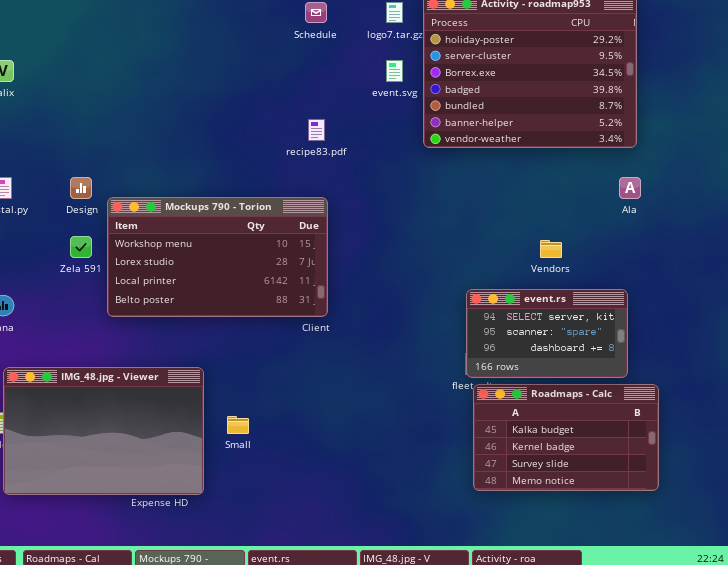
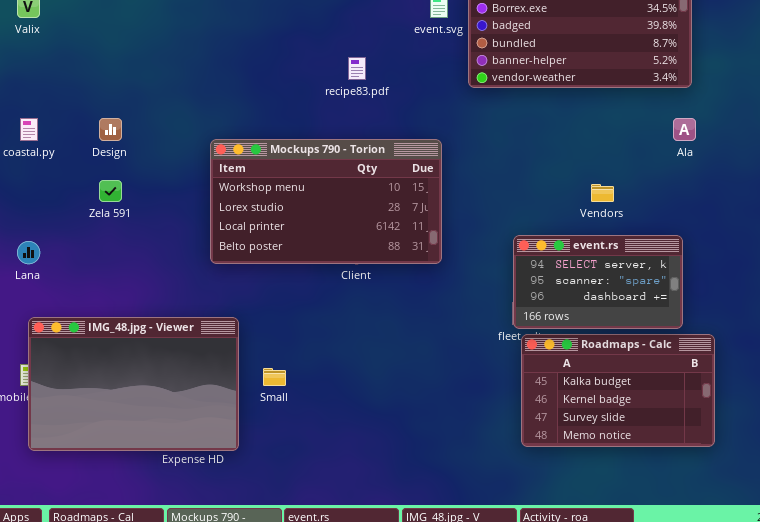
Mockups 790 - Torion: [107,197,328,317] -> [210,139,442,264], moved

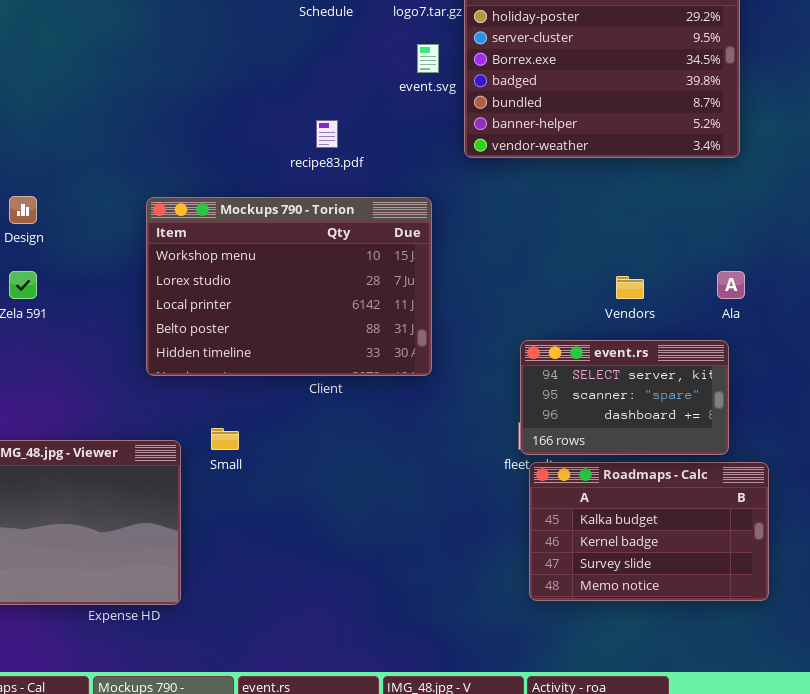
Ala: [673,118,696,141] -> [717,271,745,299], moved
Mockups 790 - Torion: [210,139,442,264] -> [146,197,432,376], resized
Small: [263,368,286,386] -> [211,428,239,450], moved

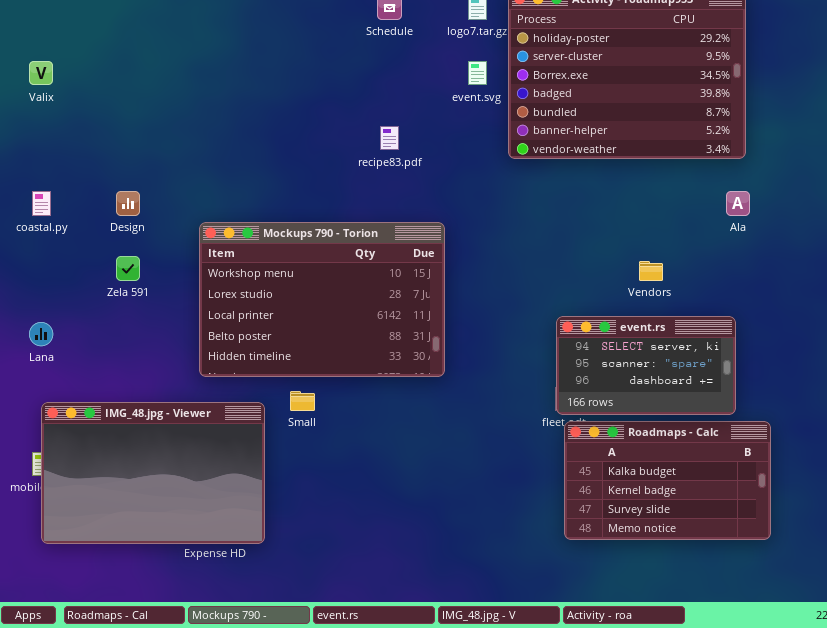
Mockups 790 - Torion: [146,197,432,376] -> [199,222,445,377], moved
Ala: [717,271,745,299] -> [726,191,750,216], moved

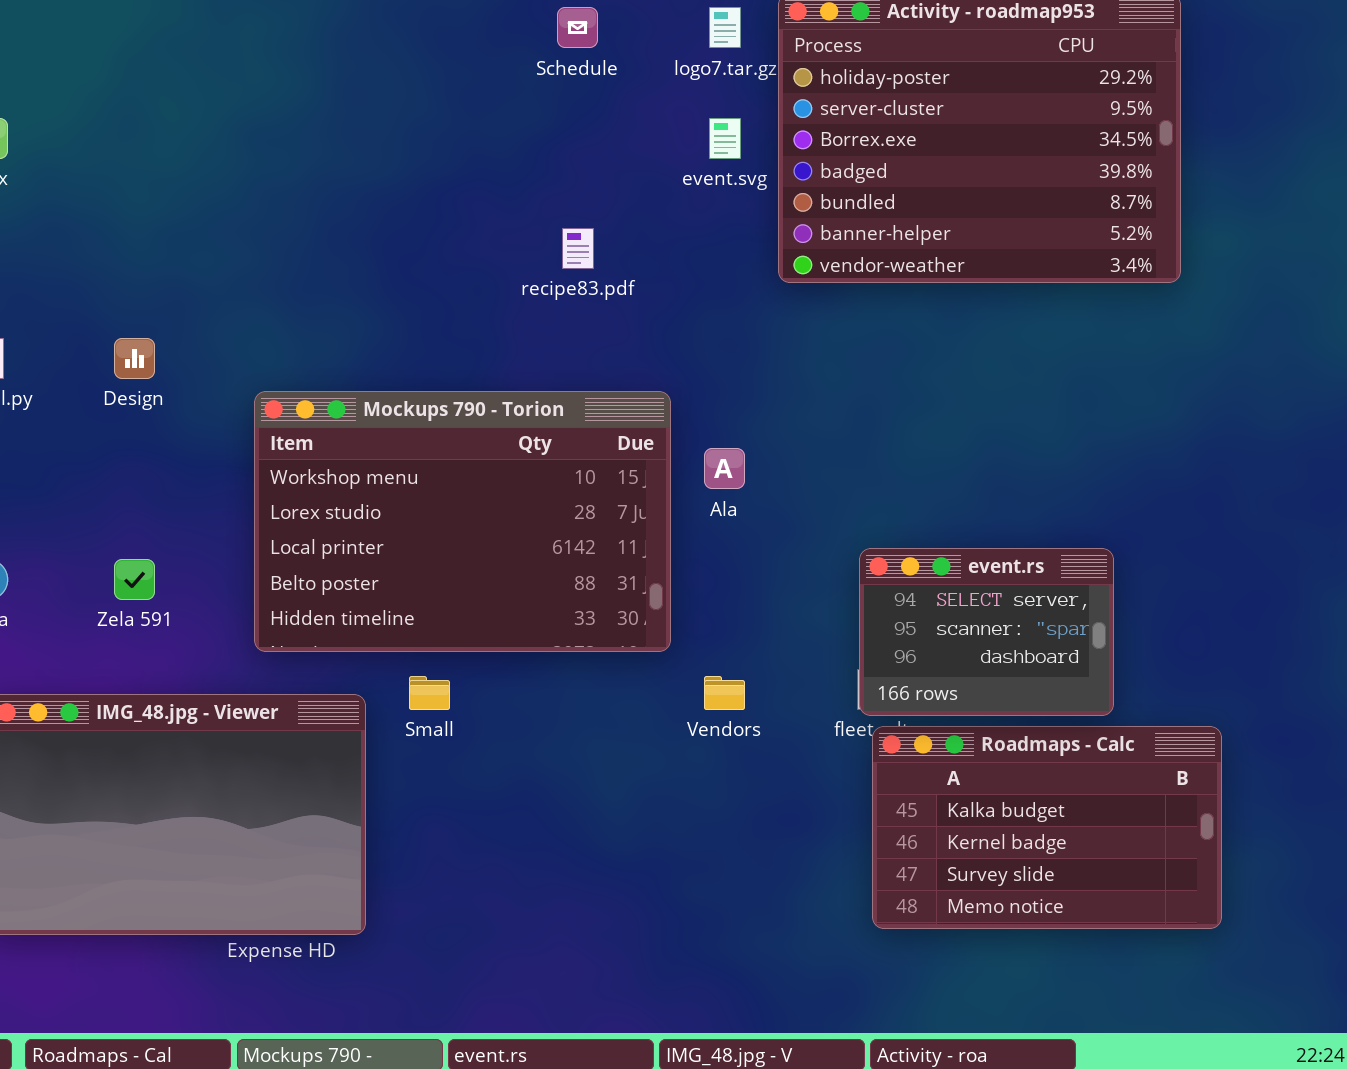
Ala: [726,191,750,216] -> [704,448,745,489], moved
Zela 591: [116,256,140,281] -> [114,559,155,600], moved
Vendors: [639,261,663,281] -> [704,676,745,710], moved
event.rs: [556,316,736,415] -> [859,548,1114,716], resized

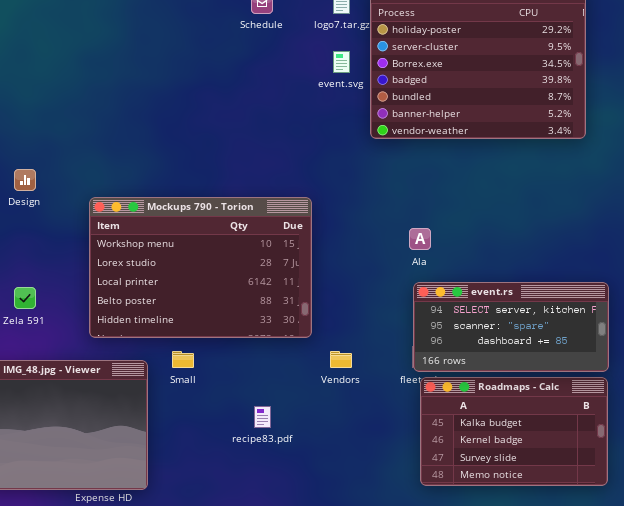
recipe83.pdf: [562,228,594,269] -> [254,406,271,428], moved
Ala: [704,448,745,489] -> [409,228,431,250], moved
event.rs: [859,548,1114,716] -> [413,282,609,372], resized

